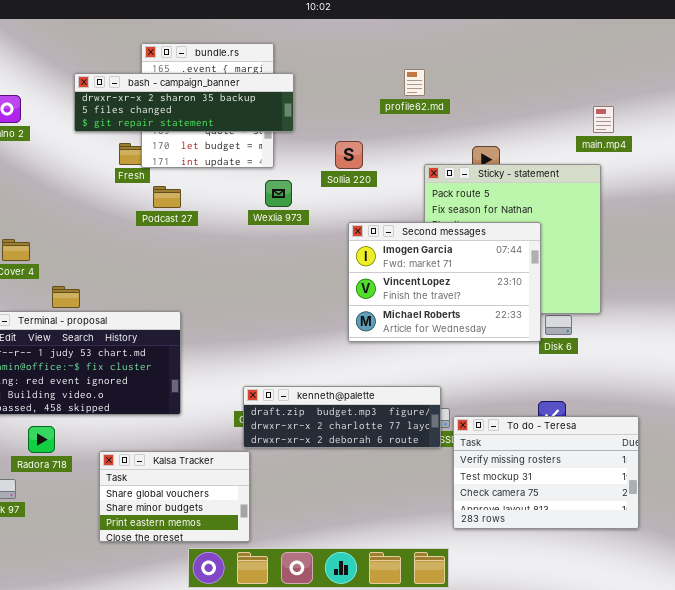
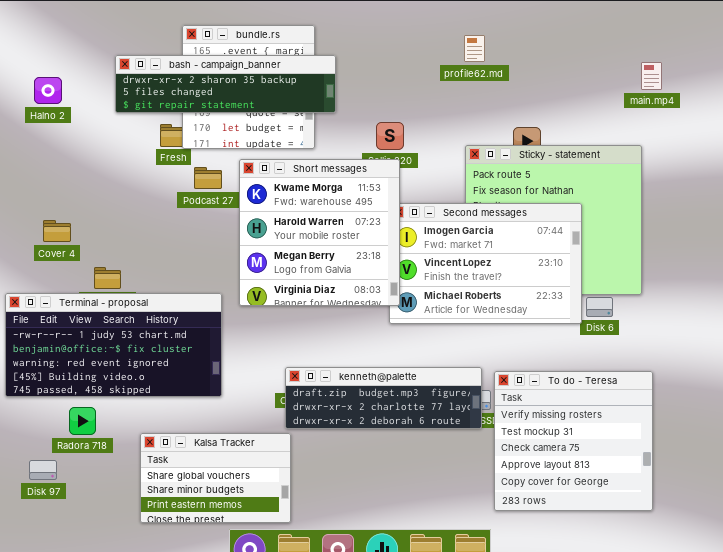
profile62.md: [404,69,425,96] -> [464,35,485,62], moved
main.mp4: [593,106,614,133] -> [641,62,662,90], moved
Short messages: none -> [239,159,400,306], opened
To do - Teresa: [453,416,639,529] -> [494,371,653,511], resized

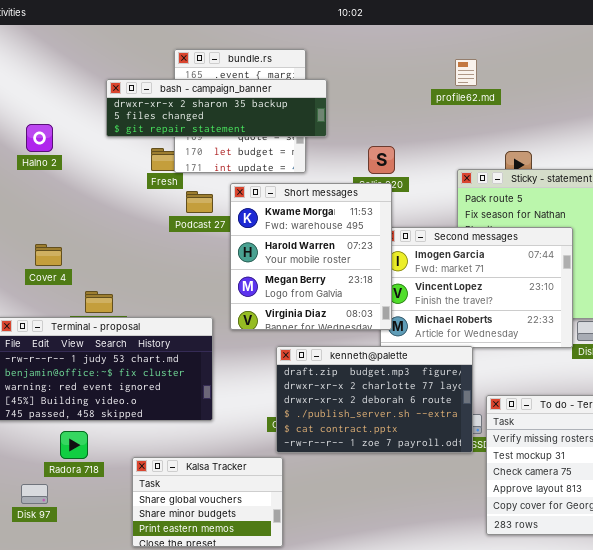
Halno 2: [34,77,62,104] -> [26,124,53,152], moved
kenneth@palette: [285,367,482,429] -> [276,346,473,453], resized

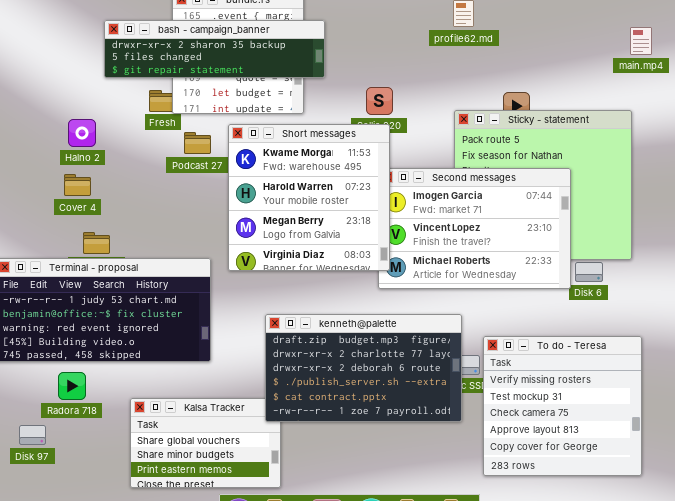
Halno 2: [26,124,53,152] -> [68,119,96,147], moved
Cover 4: [35,244,62,266] -> [64,174,91,196], moved
kenneth@palette: [276,346,473,453] -> [265,314,462,422], moved

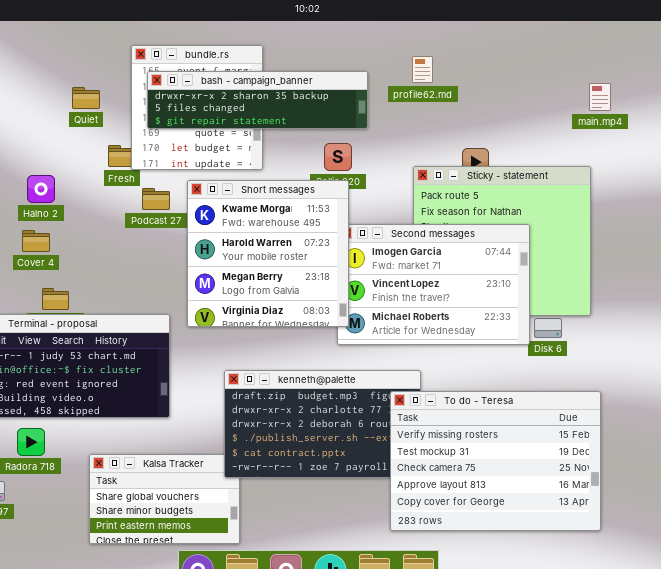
bash - campaign_banner: [104,20,325,78] -> [147,71,368,129], moved
To do - Teresa: [483,336,642,476] -> [390,391,601,531], resized

